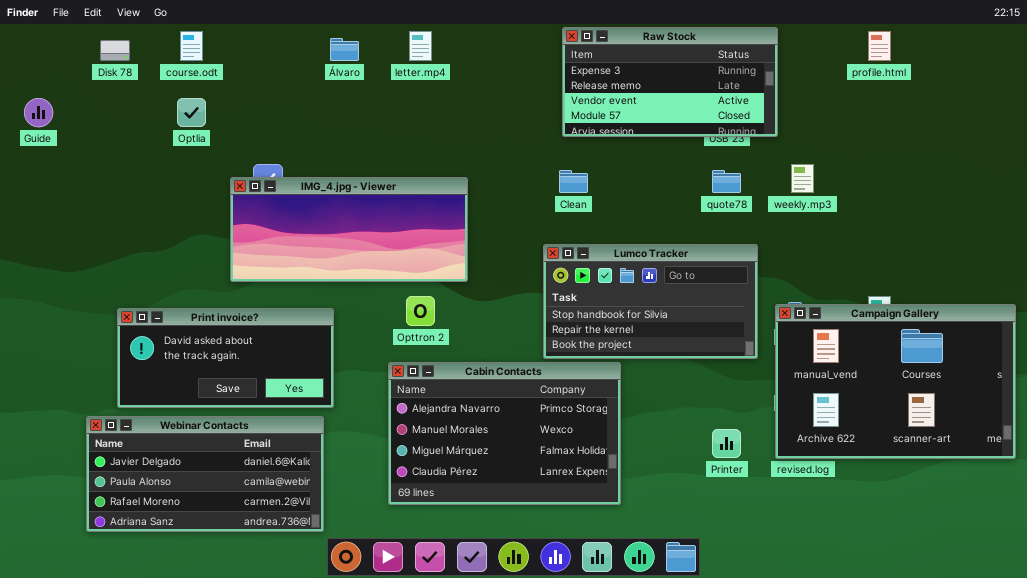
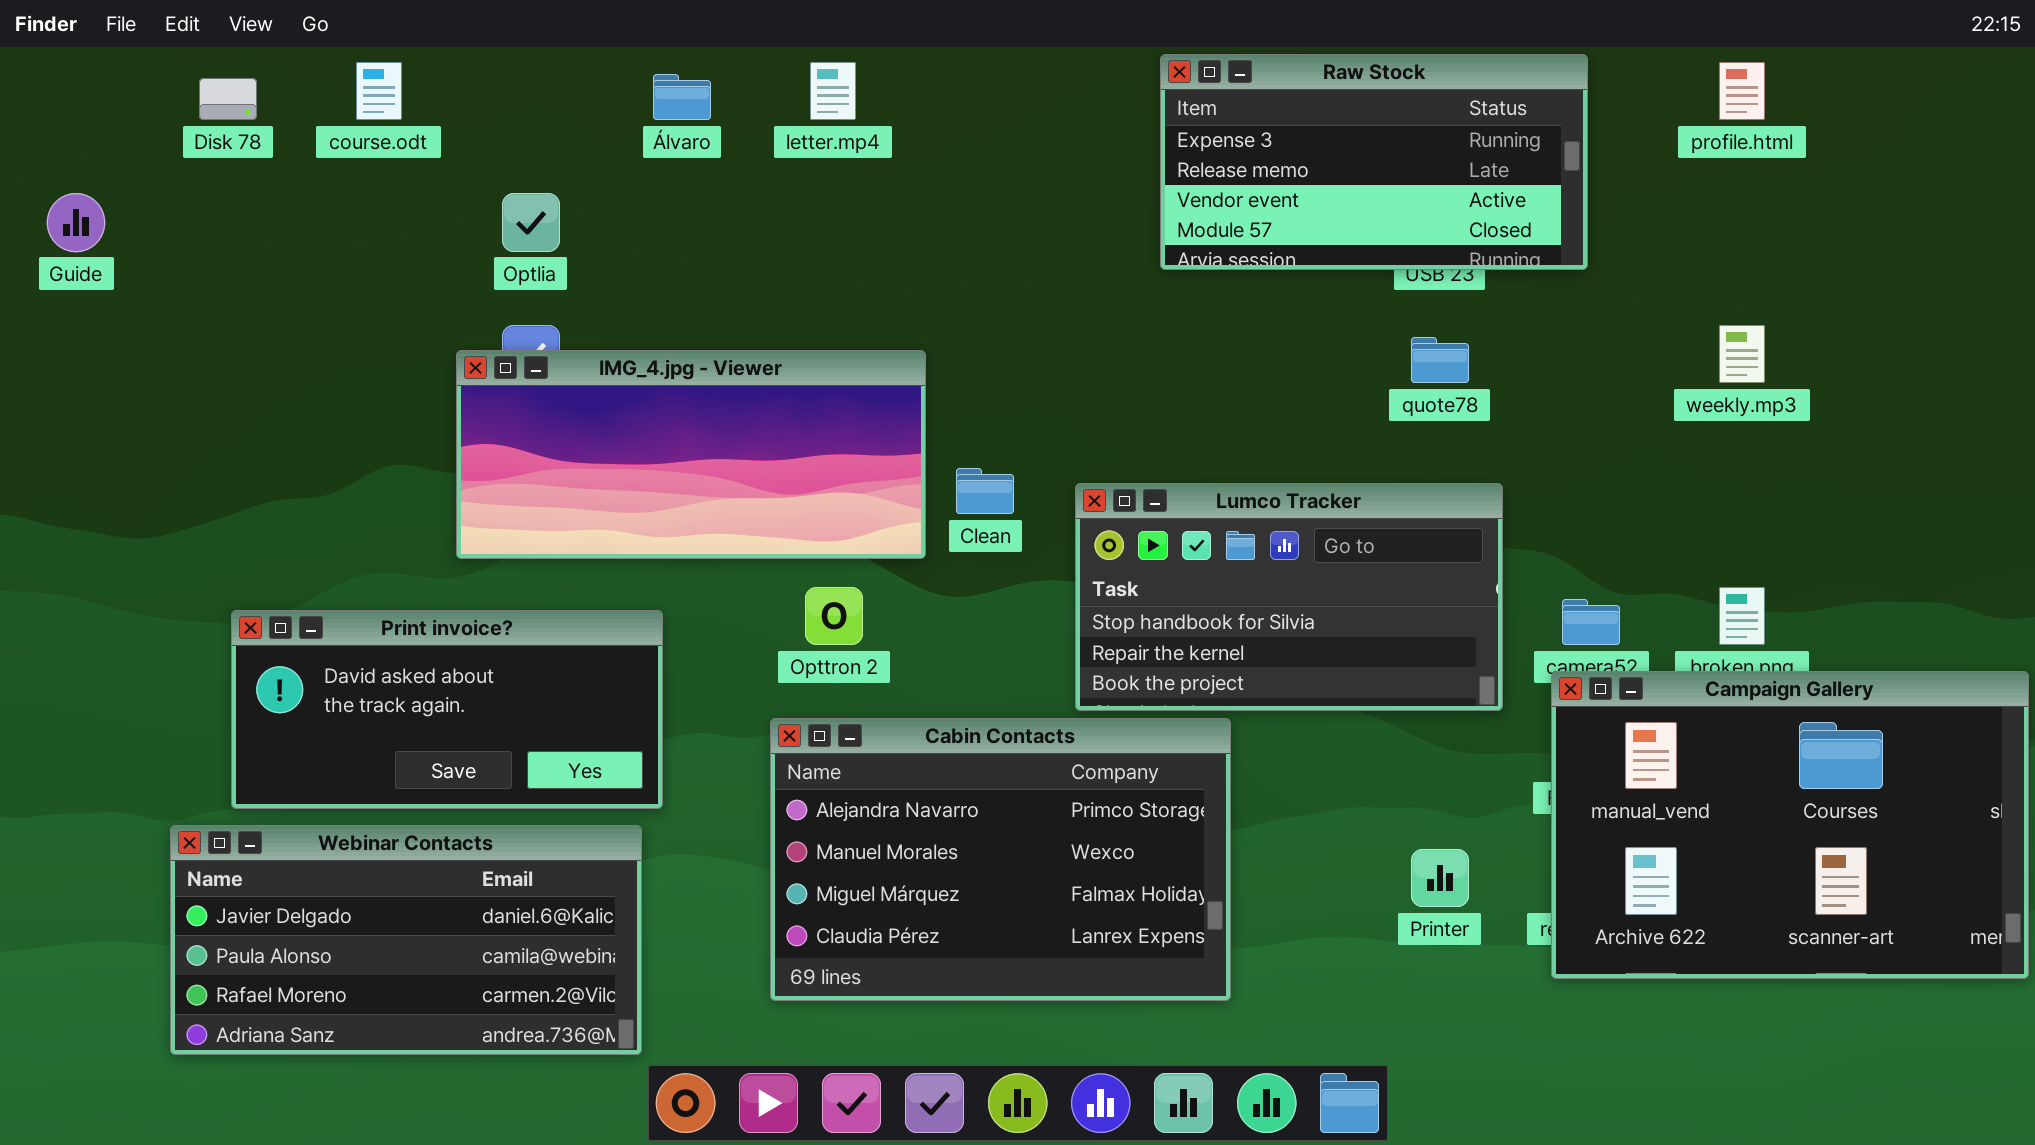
Raw Stock: [562,27,778,137] -> [1160,54,1588,270], moved
Optlia: [177,98,206,127] -> [502,193,560,252], moved
weekly.mp3: [791,164,814,193] -> [1719,325,1765,383], moved
Clean: [559,170,588,193] -> [956,468,1014,514], moved
Campaign Gallery: [775,304,1016,459] -> [1551,671,2029,979], moved

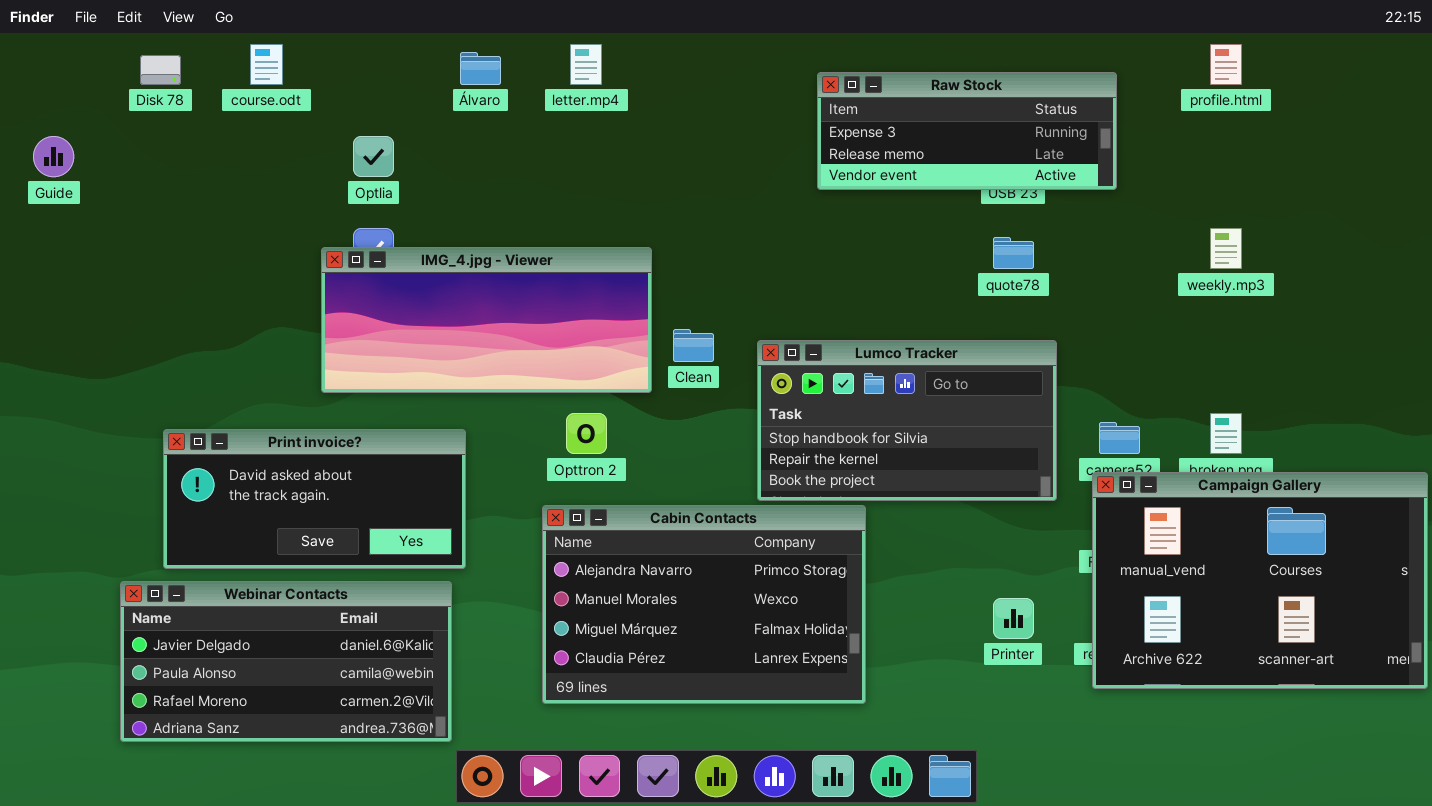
Raw Stock: [1160,54,1588,270] -> [817,72,1117,190], resized

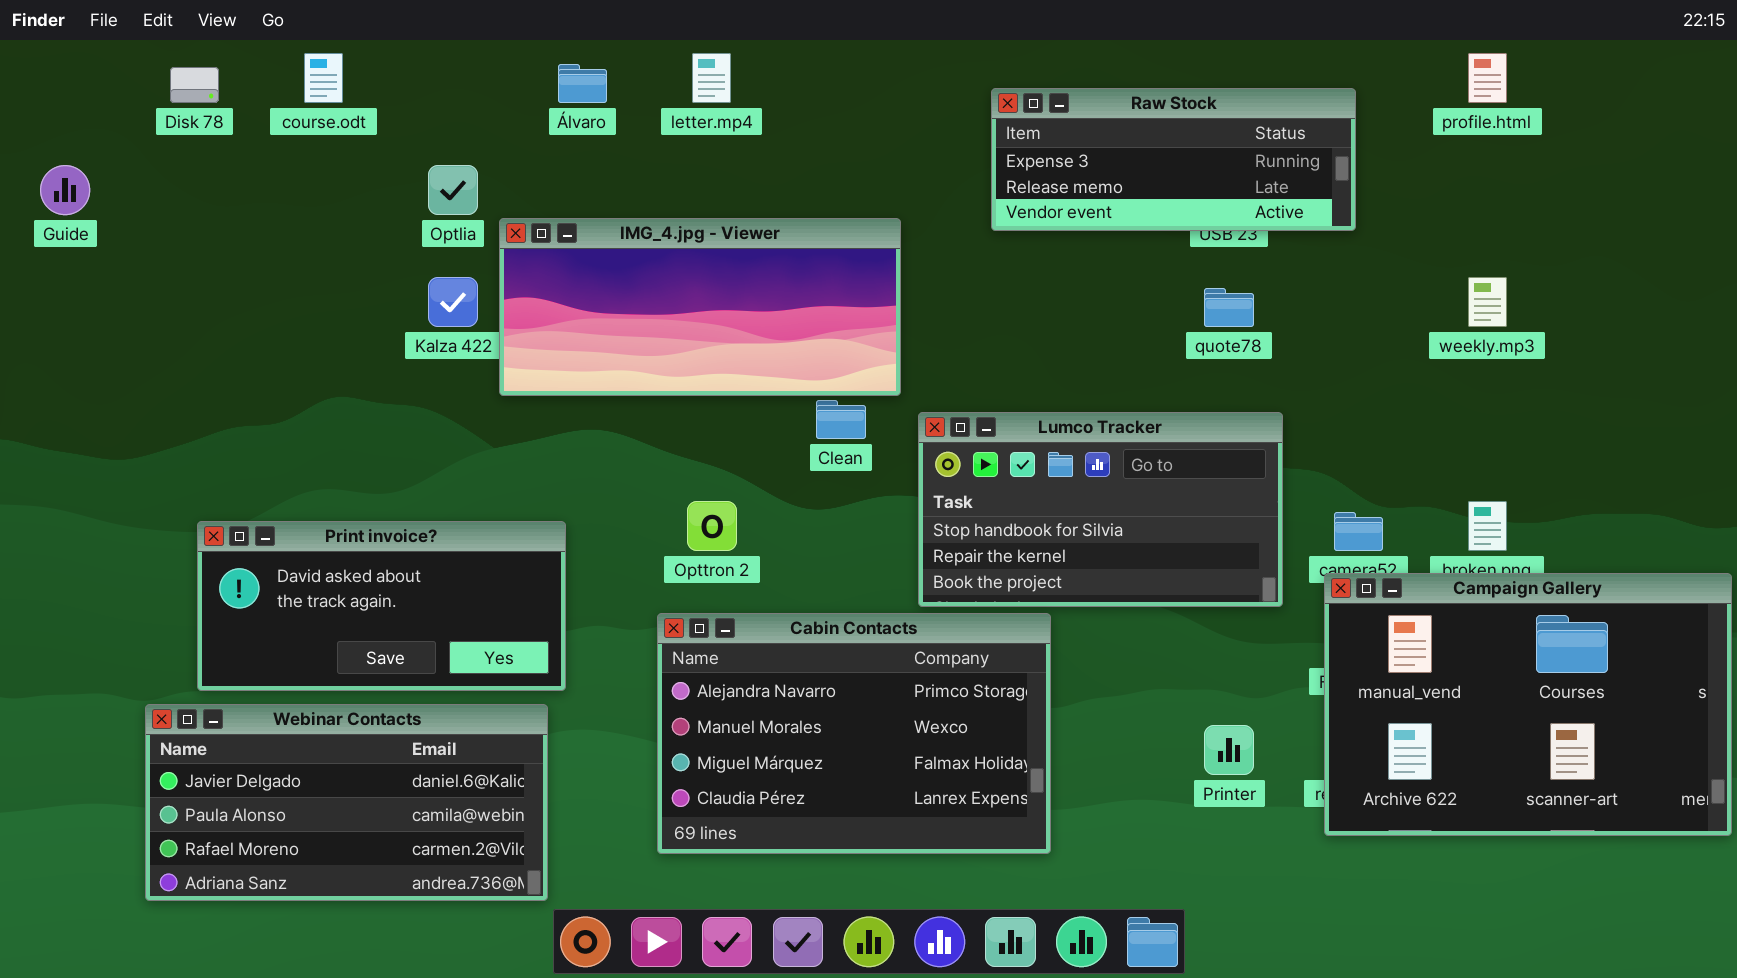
IMG_4.jpg - Viewer: [321,247,652,393] -> [499,218,901,396], moved

